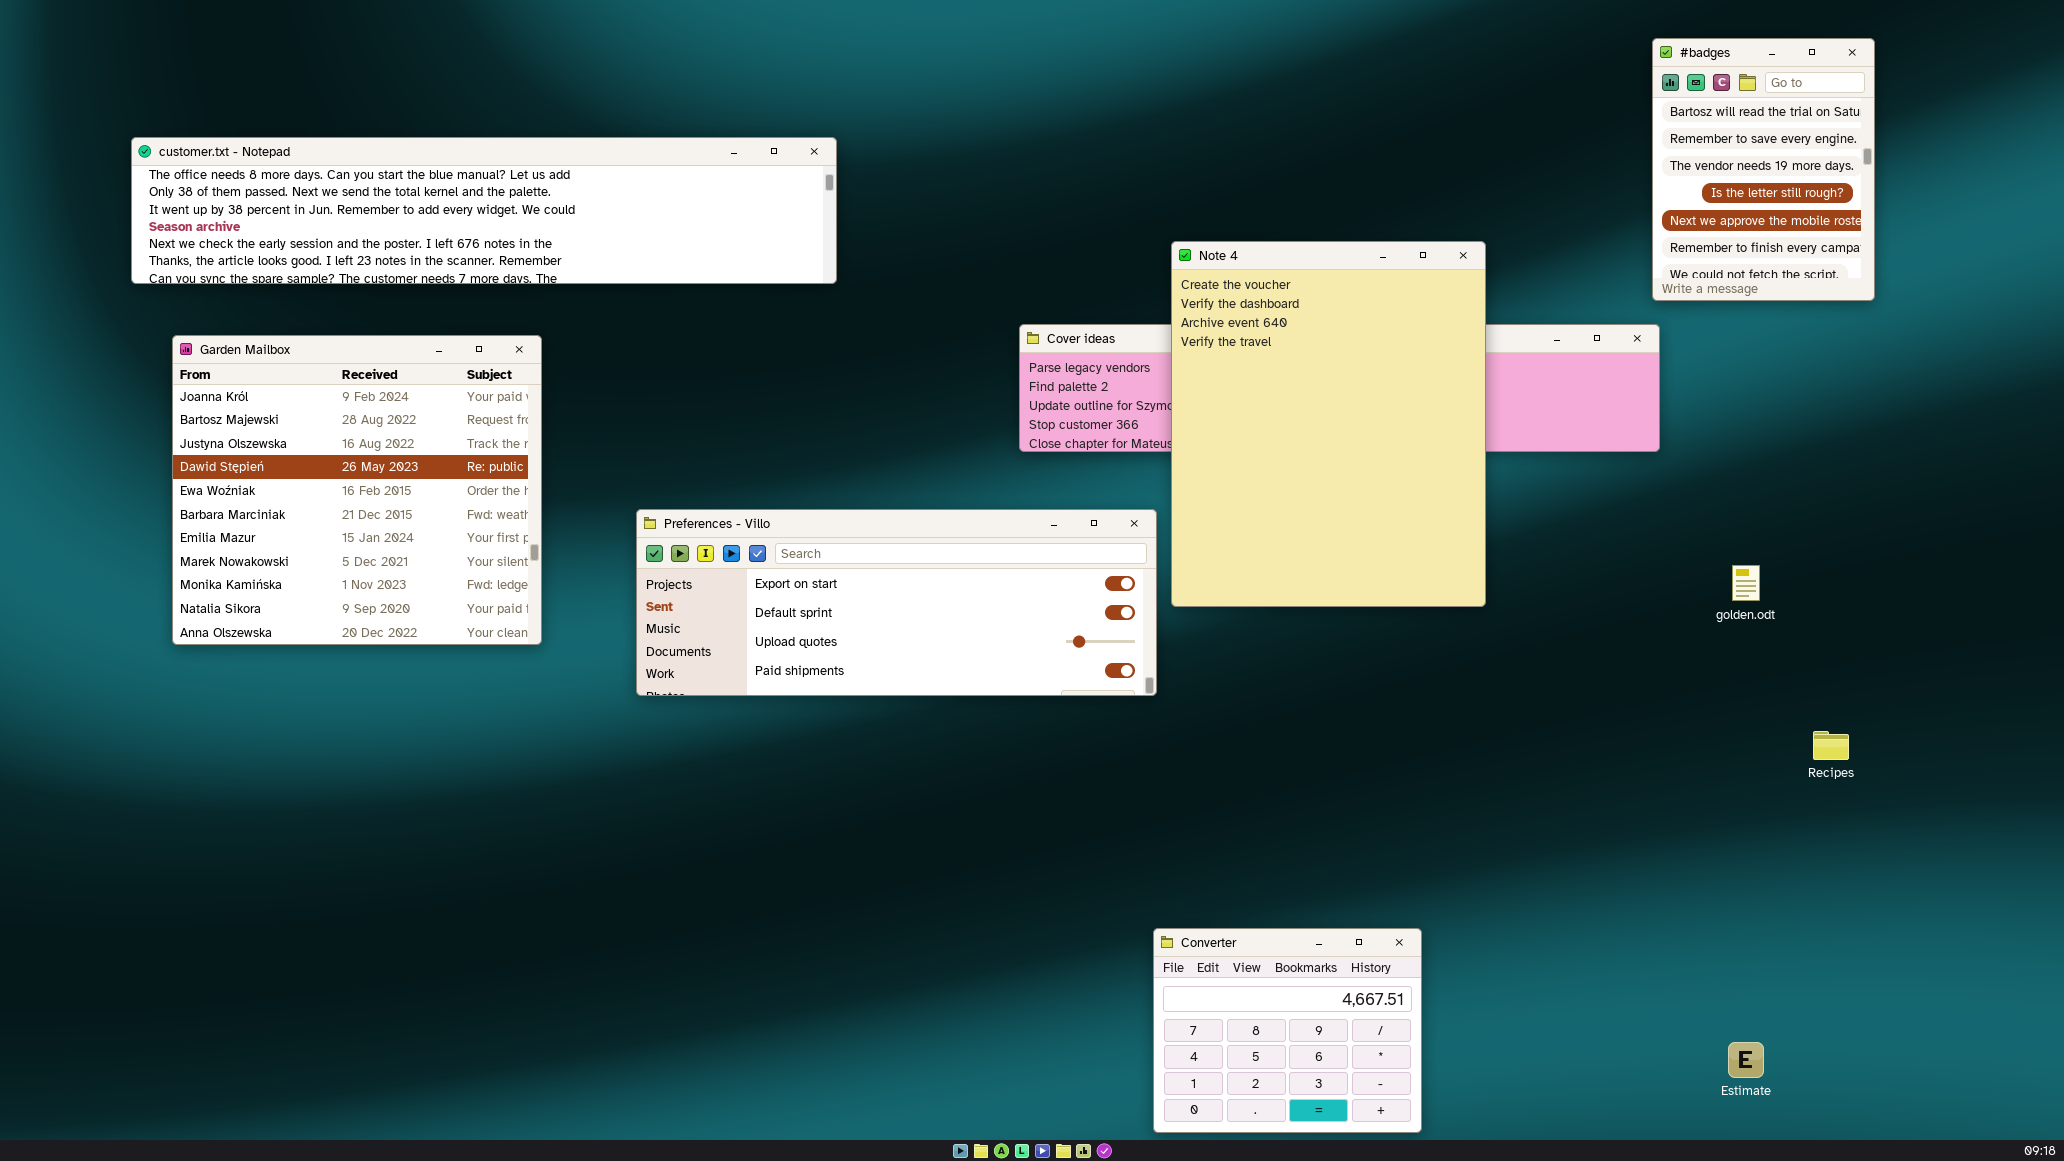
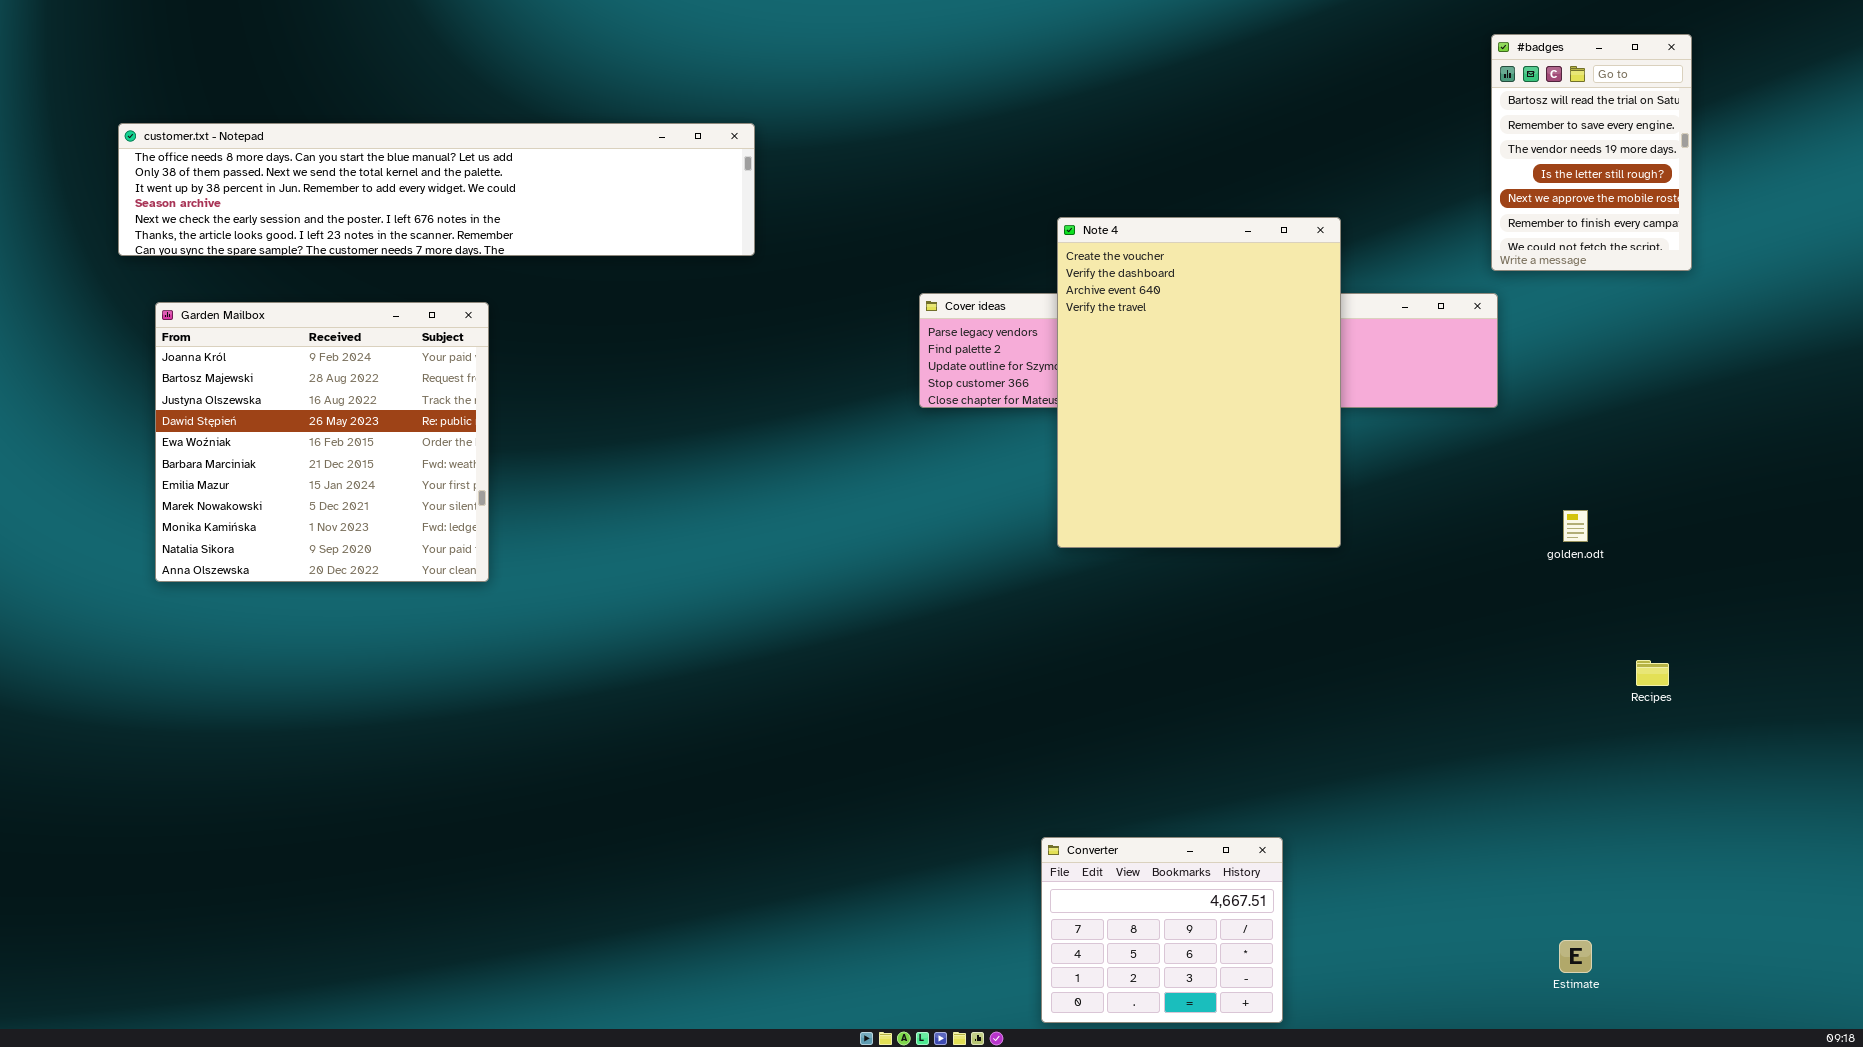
Preferences - Villo: [636,509,1157,696] -> none, closed

